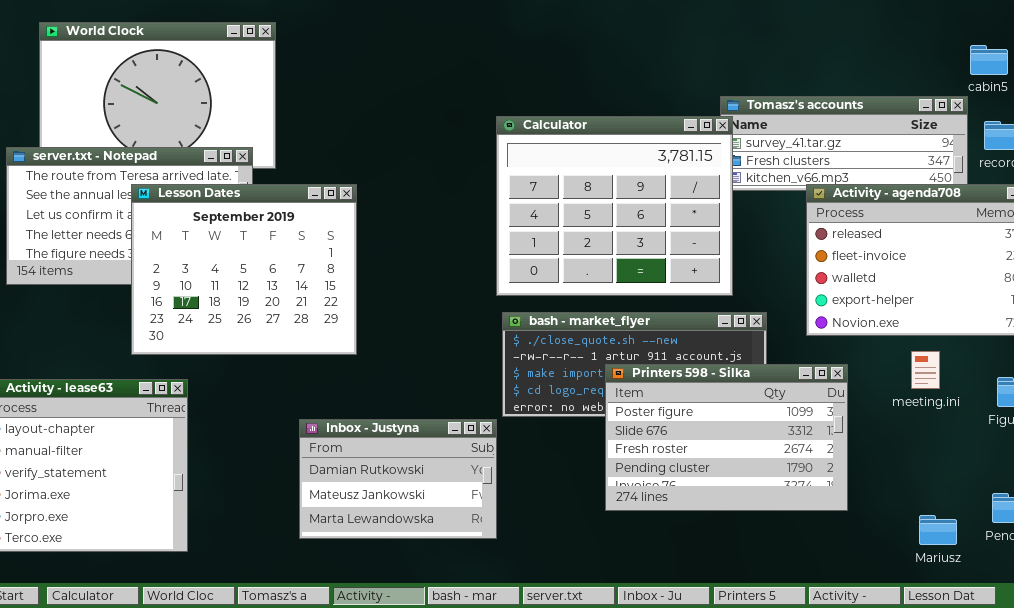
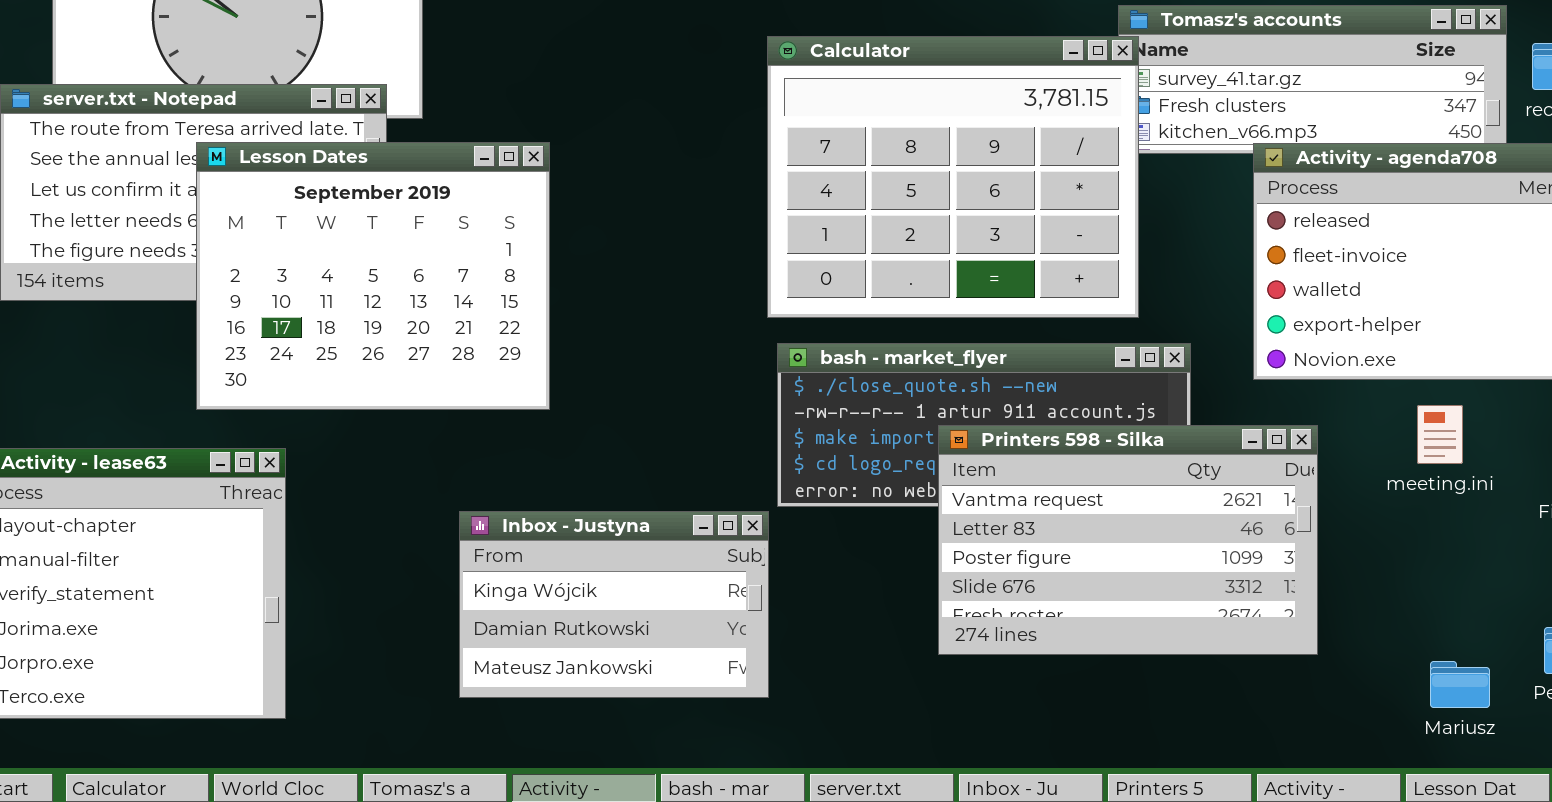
Printers 598 - Silka: [605,364,848,511] -> [938,425,1318,655], scrolled up 2 rows
Inbox - Justyna: [299,419,497,539] -> [459,511,769,698], scrolled up 1 row

